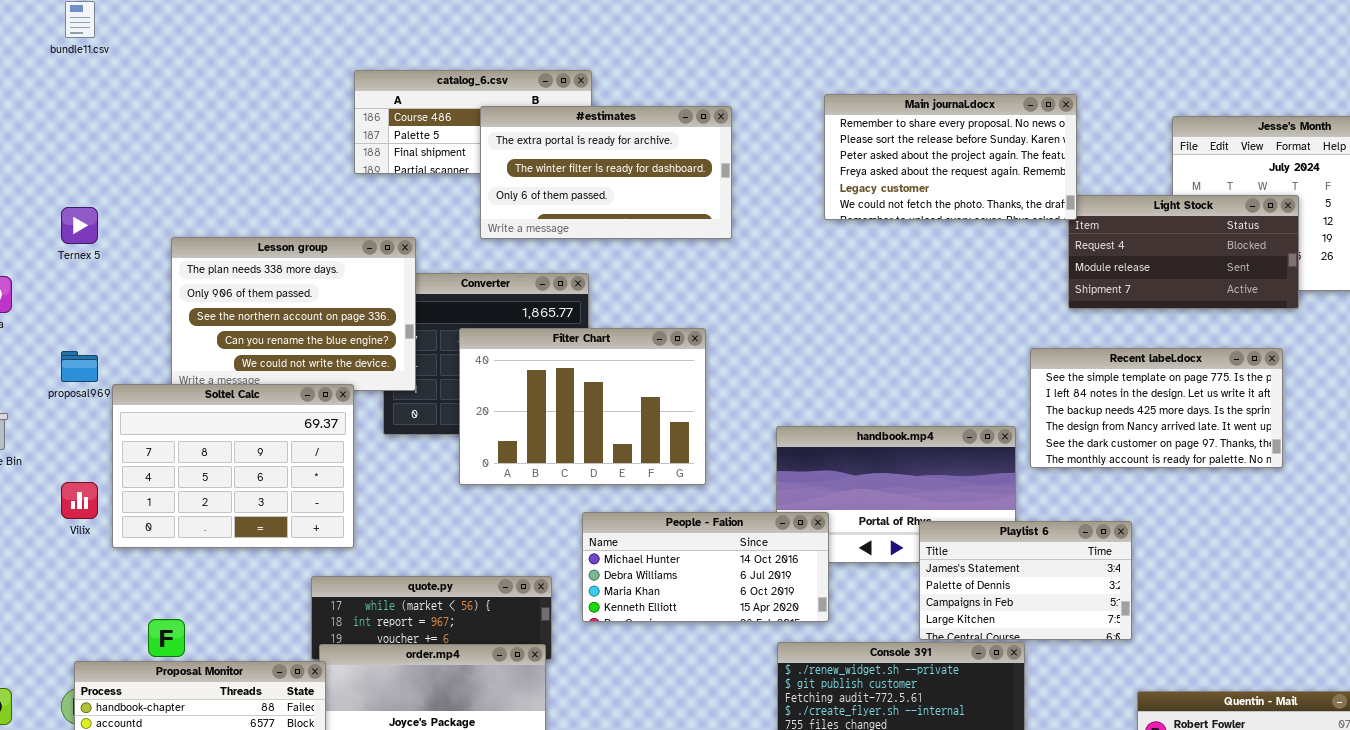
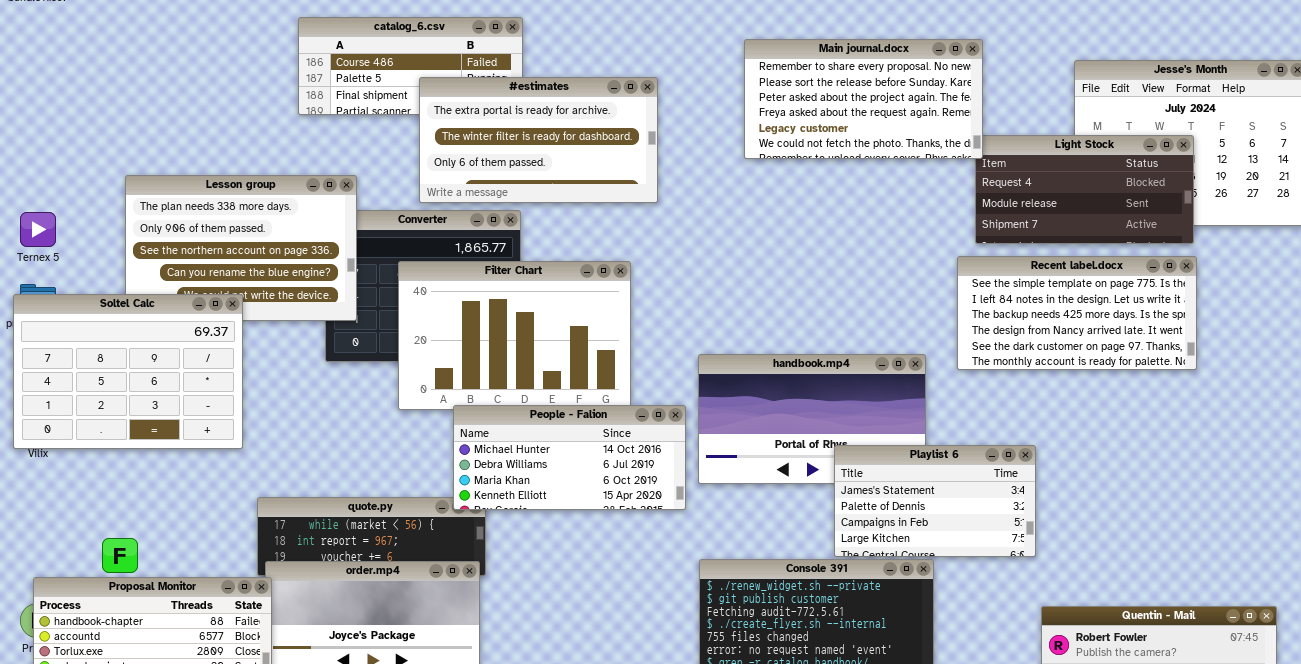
#estimates: [480,106,732,239] -> [419,77,658,203], moved
Ternex 5: [61,207,98,244] -> [20,212,56,247], moved
Recent label.docx: [1030,348,1283,468] -> [957,256,1197,370], moved
Soltel Calc: [112,384,354,548] -> [13,294,243,449], moved
People - Falion: [582,512,829,622] -> [453,405,686,510], moved

